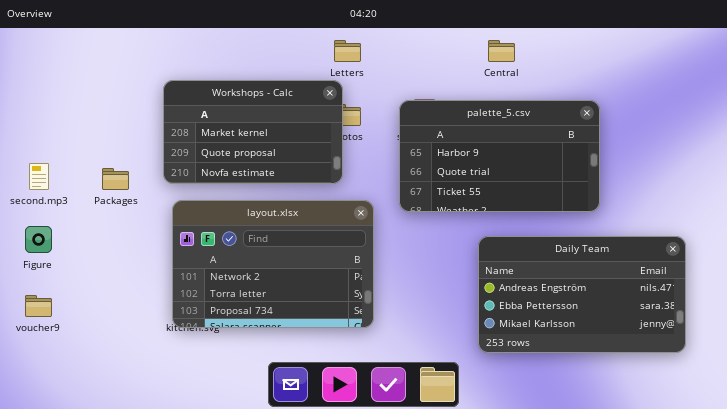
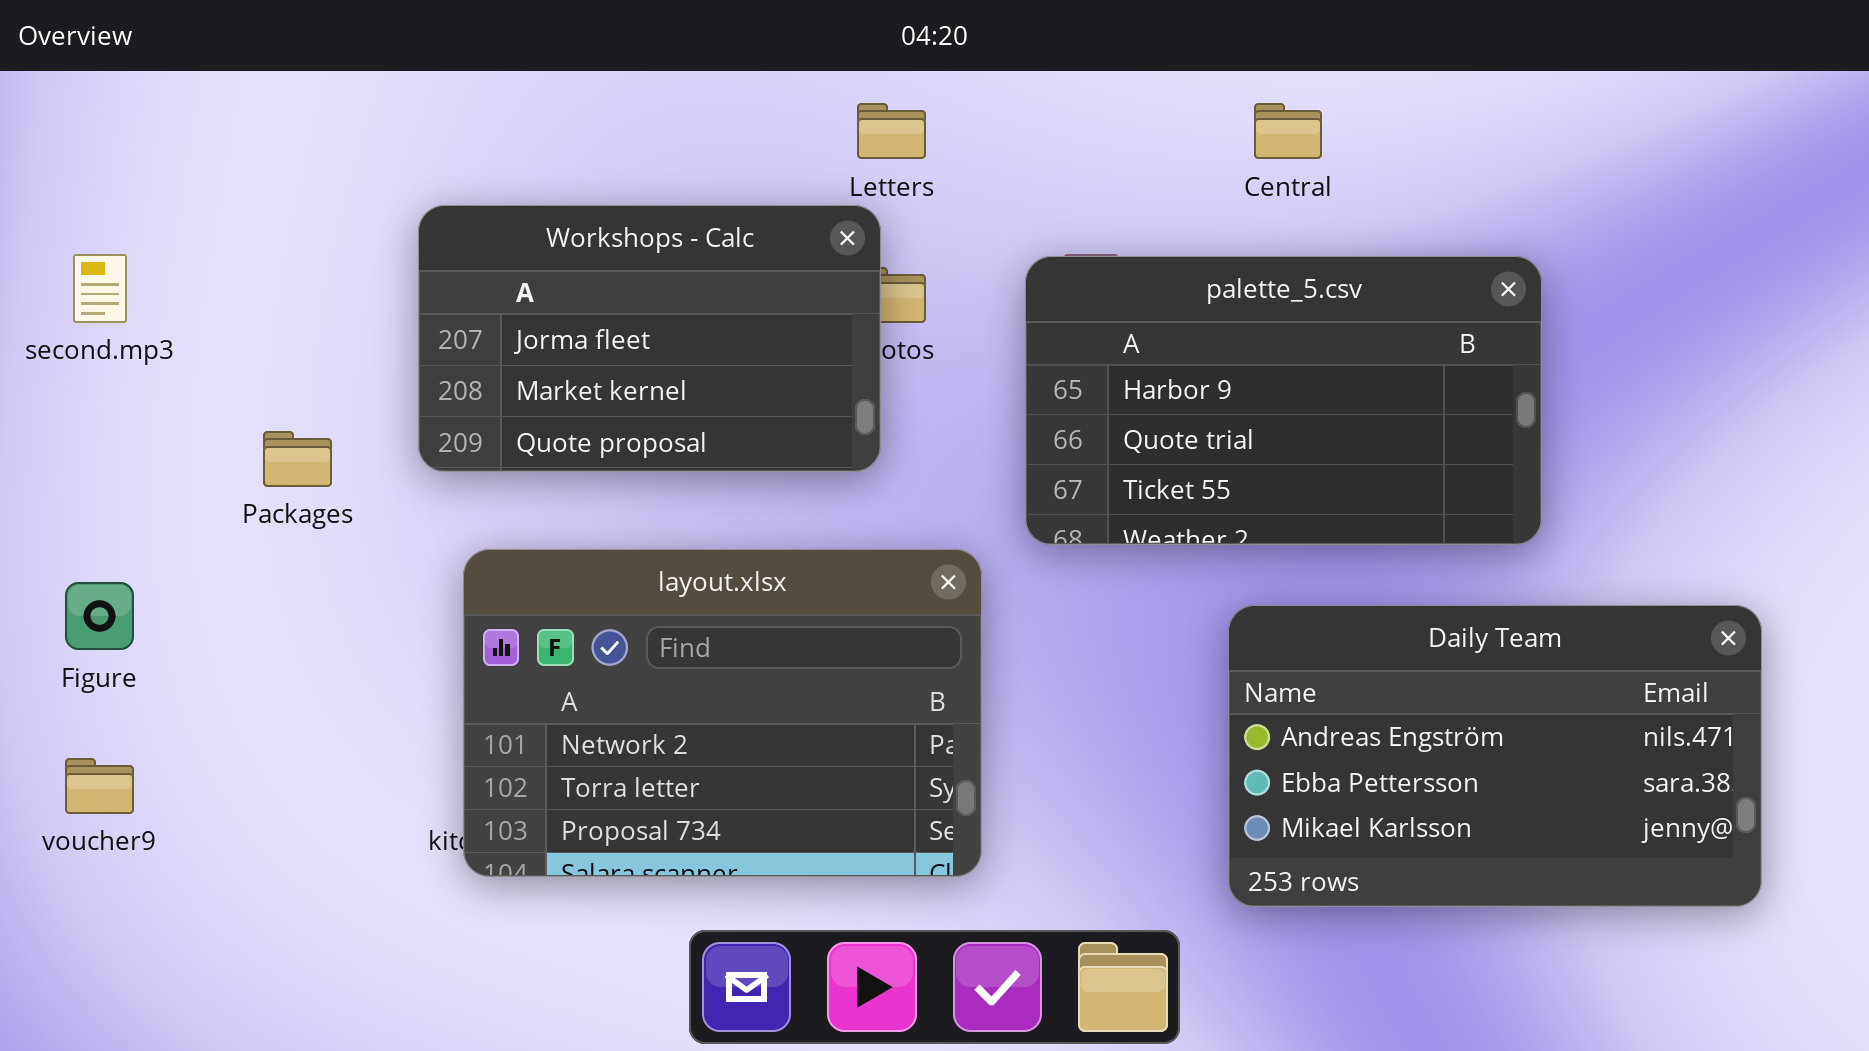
Workshops - Calc: [163,80,343,184] -> [418,205,881,472], scrolled up 1 row
second.mp3: [29,163,49,190] -> [73,254,127,323], moved
layout.xlsx: [172,200,374,328] -> [463,549,982,877], moved

